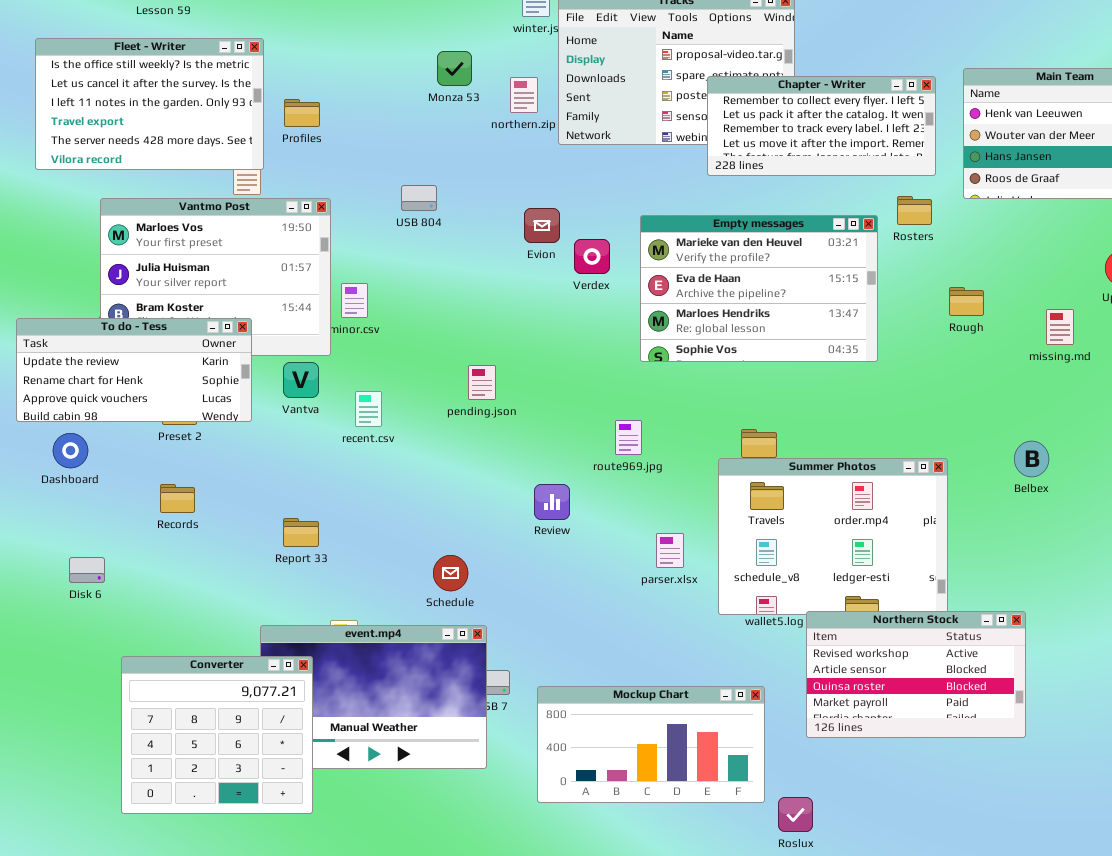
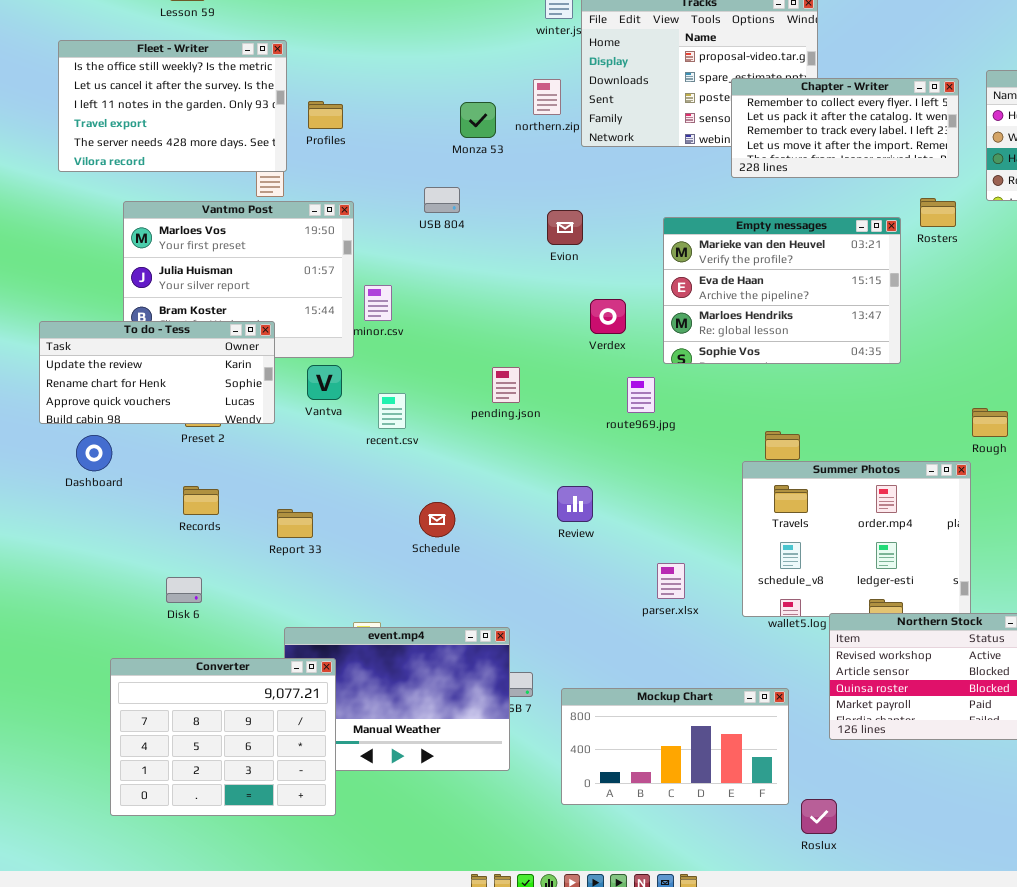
Monza 53: [437,51,472,86] -> [460,102,496,138], moved
Verdex: [574,239,610,274] -> [590,299,626,334], moved
Rough: [949,287,984,316] -> [972,408,1008,437], moved
route969.jpg: [615,420,642,455] -> [627,377,655,413], moved
Report 33: [283,518,319,547] -> [277,509,313,538], moved
parser.xlsx: [656,533,684,568] -> [657,563,685,599], moved
Schedule: [433,555,468,591] -> [419,502,455,537], moved
Disk 6: [69,557,105,583] -> [166,577,202,603], moved
Converter: [121,656,313,814] -> [110,658,336,816], resized

